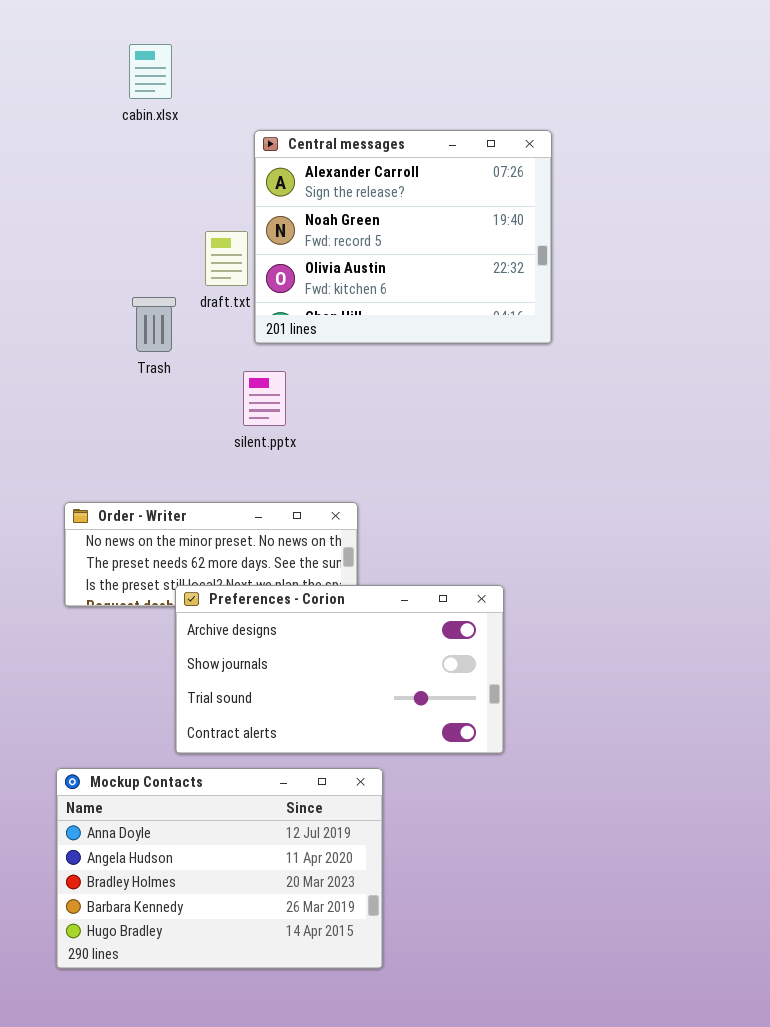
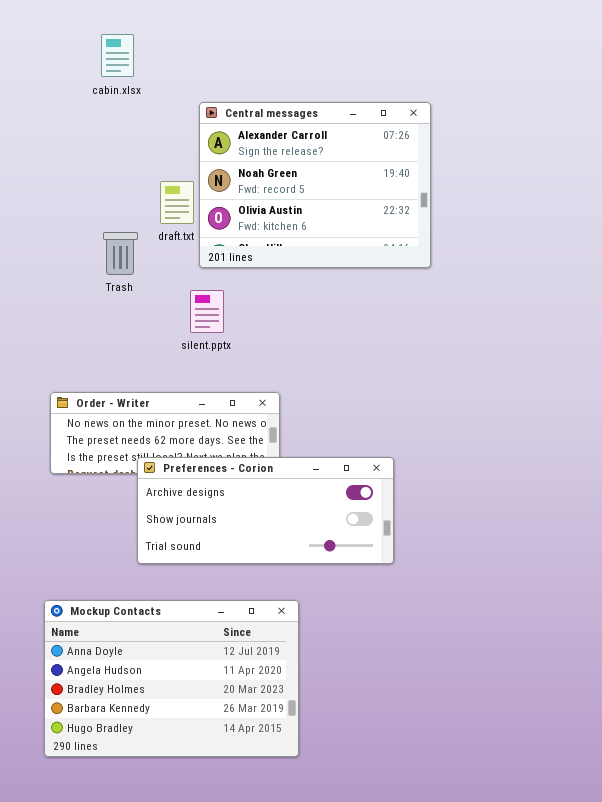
Preferences - Corion: [175,585,504,754] -> [137,457,394,564], resized

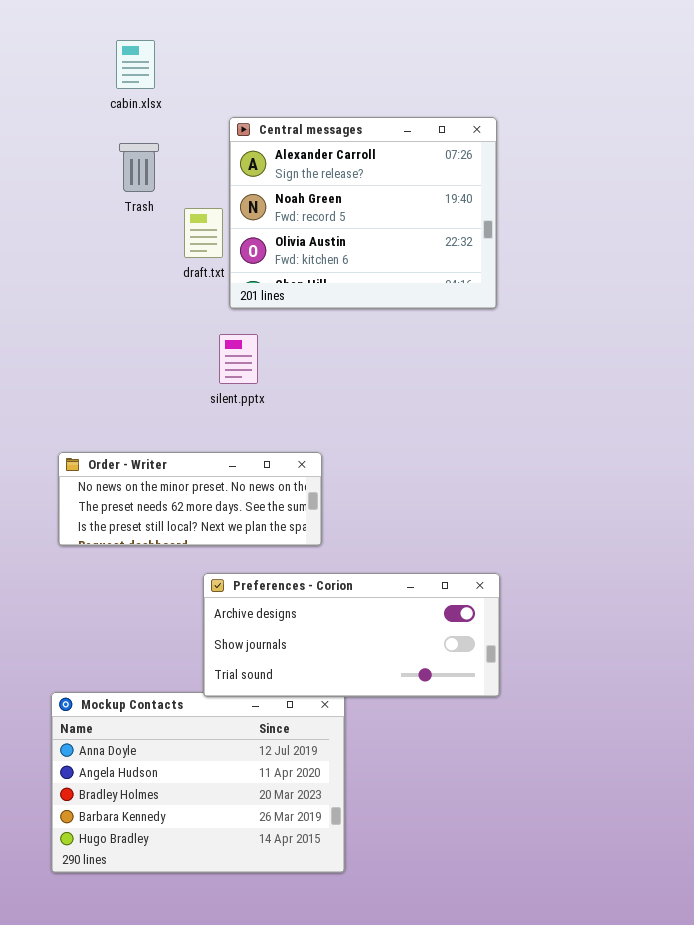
Trash: [103,232,138,275] -> [119,143,159,192], moved
Preferences - Corion: [137,457,394,564] -> [203,573,500,697], moved

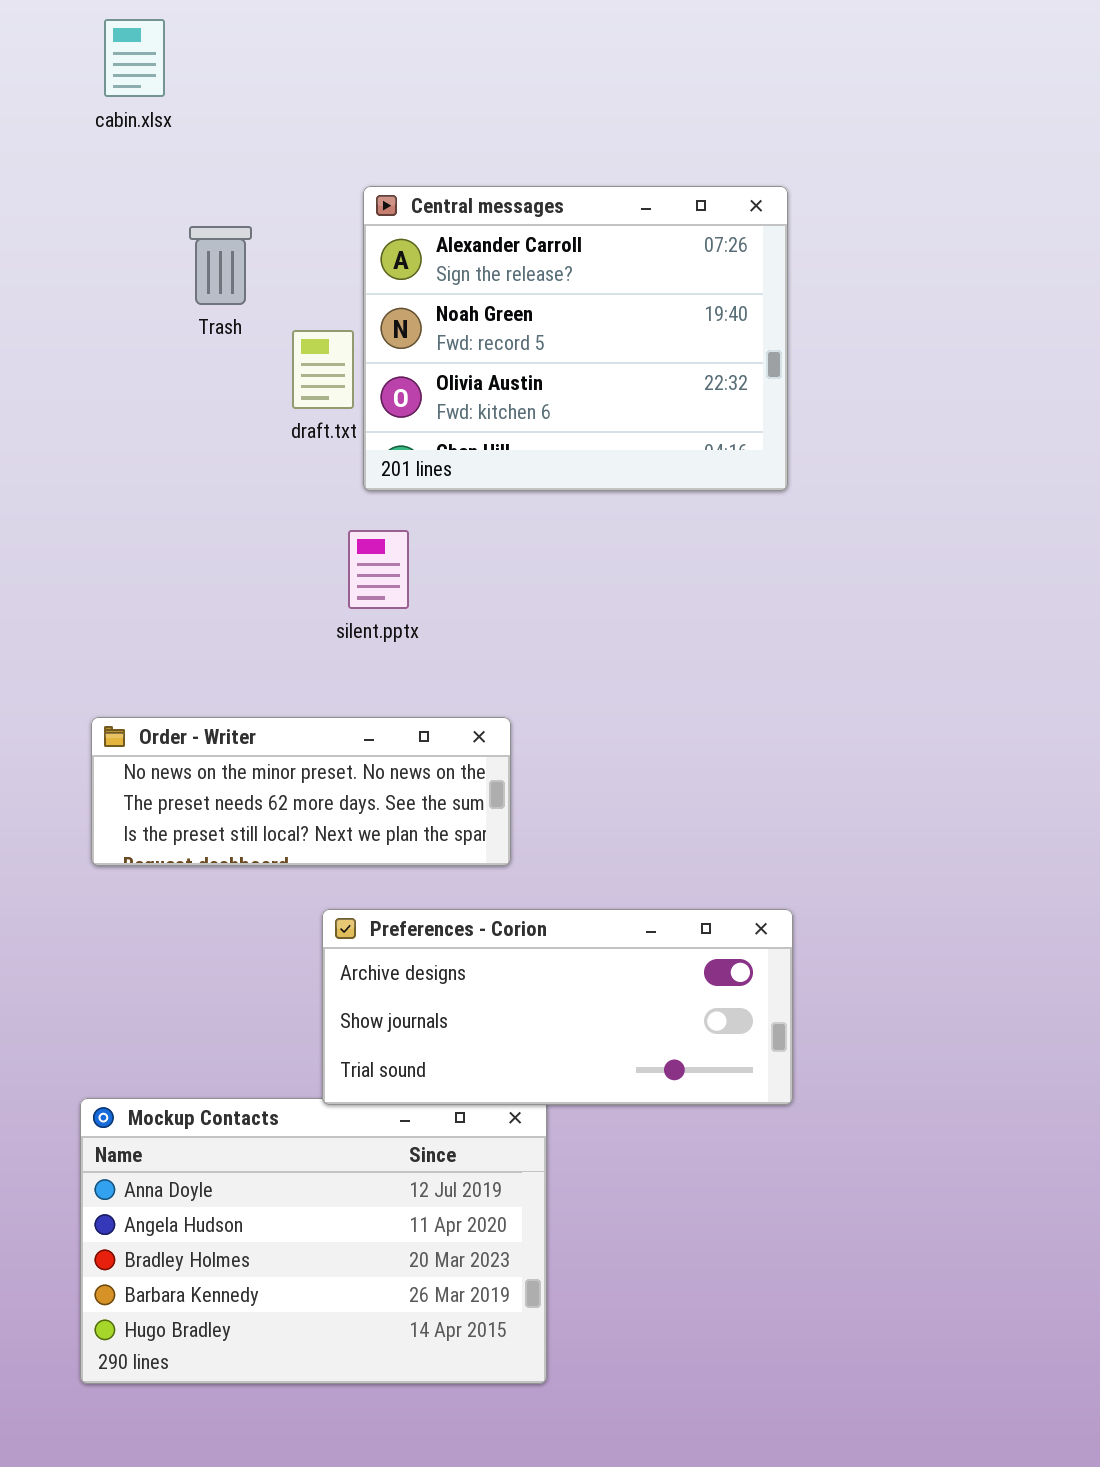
cabin.xlsx: [116,40,155,89] -> [104,19,165,97], moved

